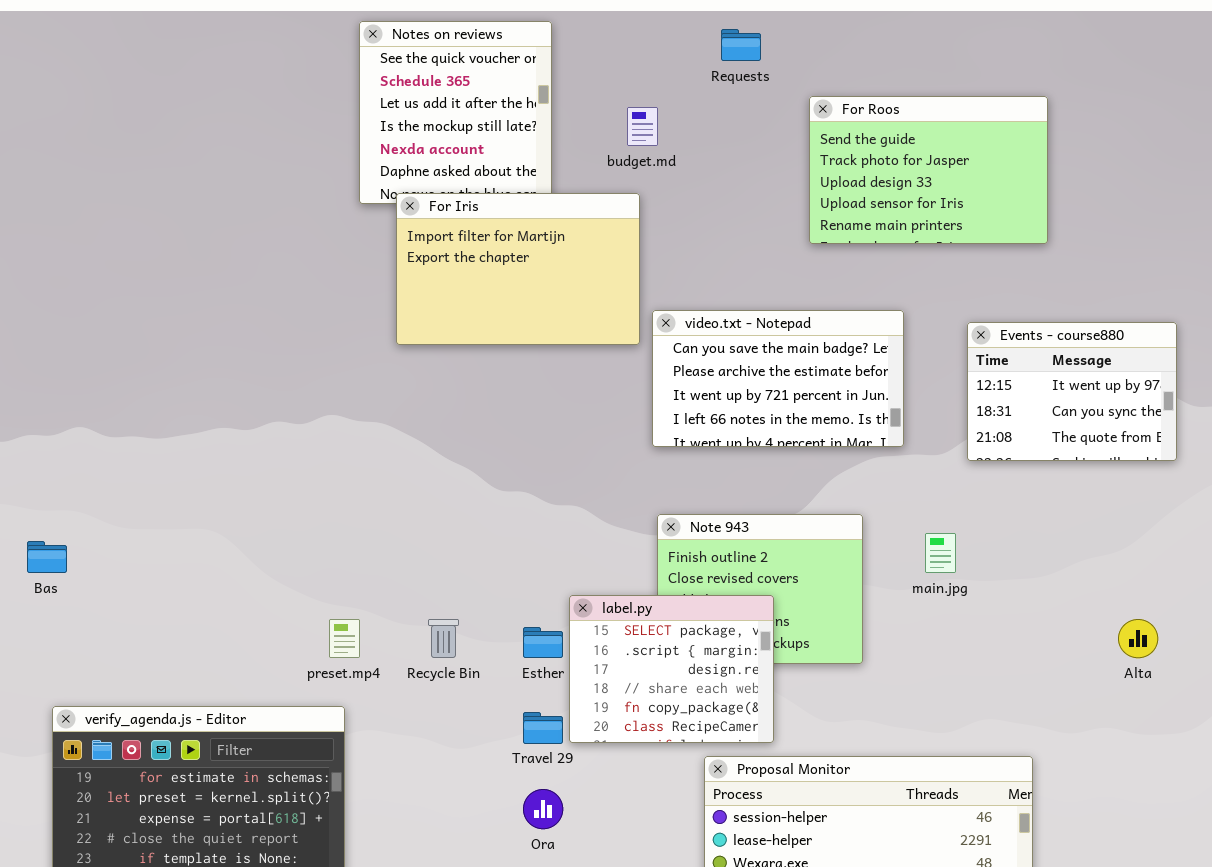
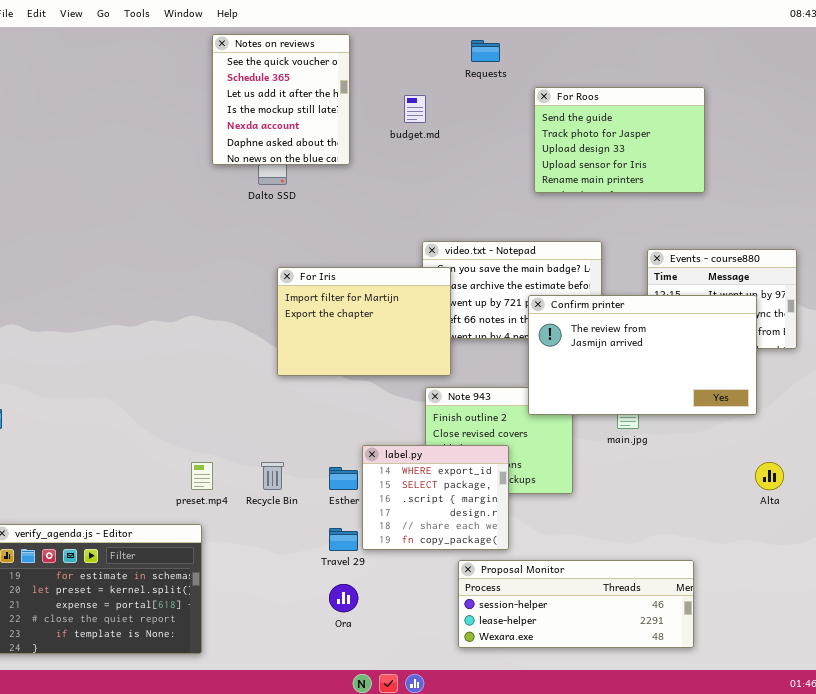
For Iris: [396,193,640,345] -> [277,267,451,376], moved
Confirm printer: none -> [528,295,757,415], opened
label.py: [569,595,774,743] -> [362,445,509,550], scrolled up 1 row

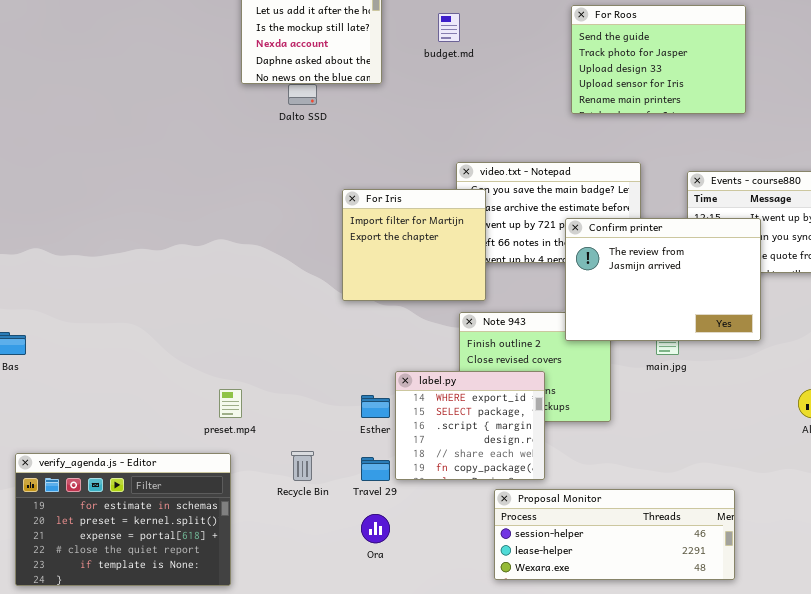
For Iris: [277,267,451,376] -> [342,189,486,301], resized
Confirm printer: [528,295,757,415] -> [565,218,761,341], resized
Recycle Bin: [261,462,284,490] -> [291,451,314,481], moved

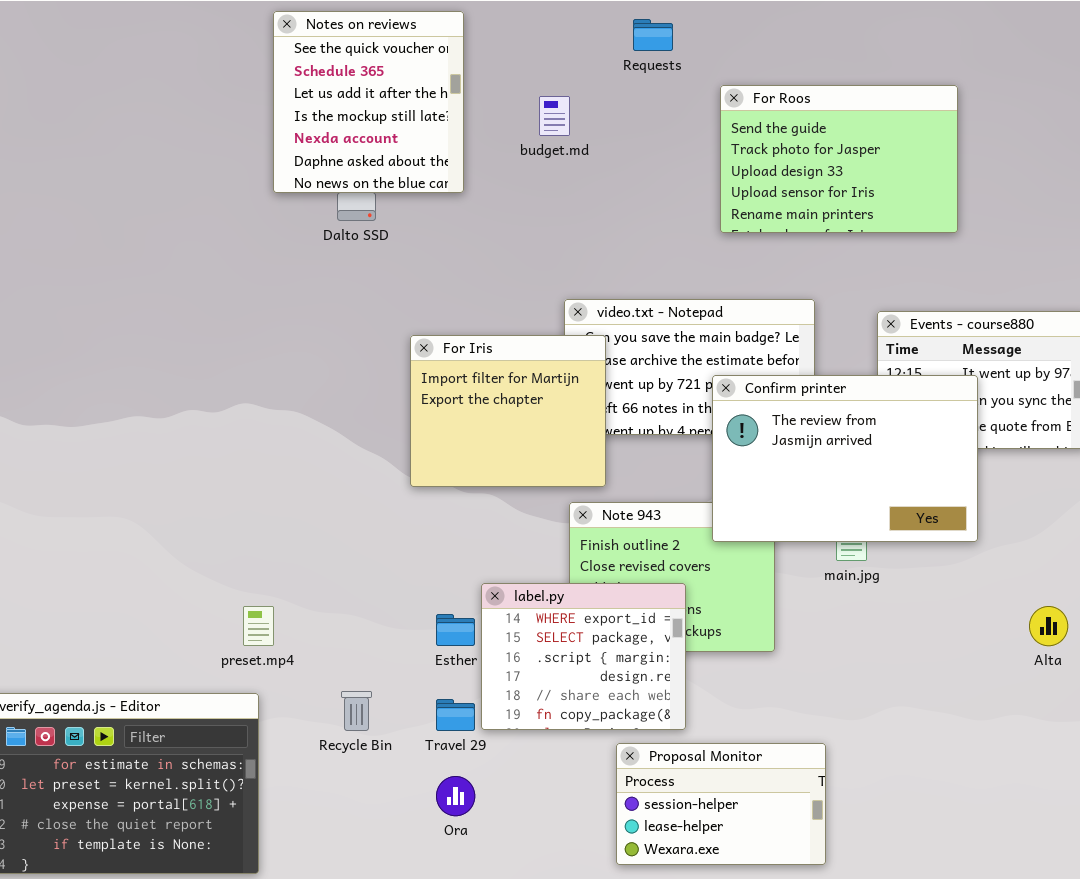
Proposal Monitor: [494,489,735,580] -> [616,743,826,865], resized

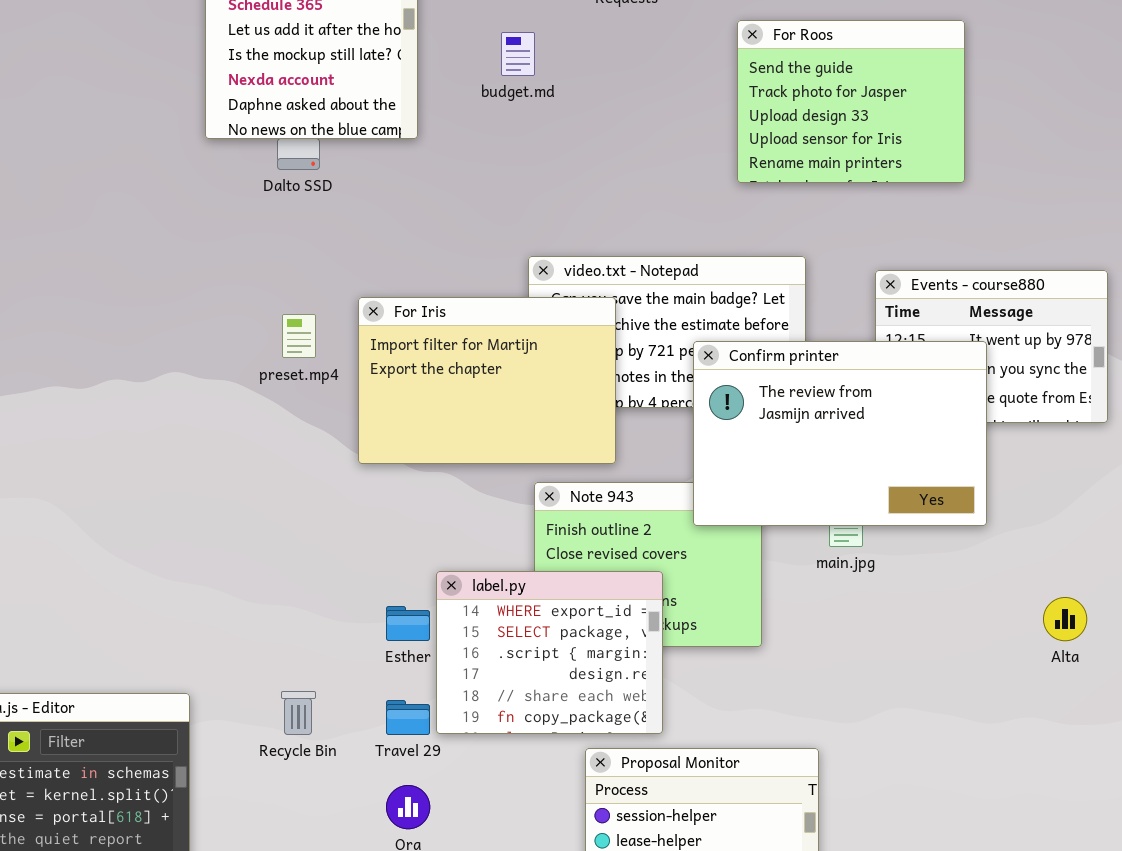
For Roos: [720,85,958,233] -> [737,20,965,183], resized
For Iris: [410,335,606,487] -> [358,297,616,464], resized
preset.mp4: [243,606,274,646] -> [282,314,316,358], moved

